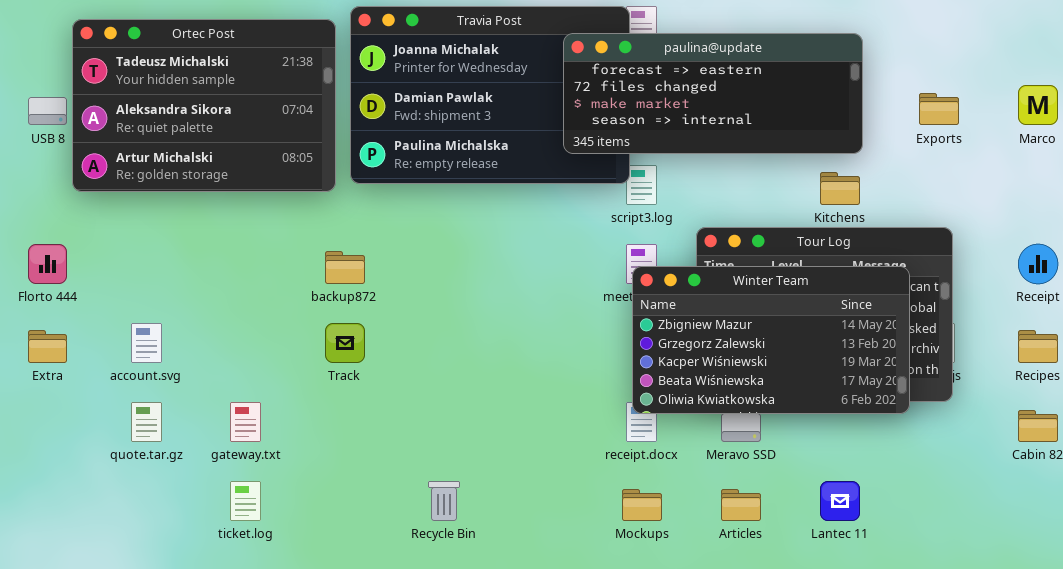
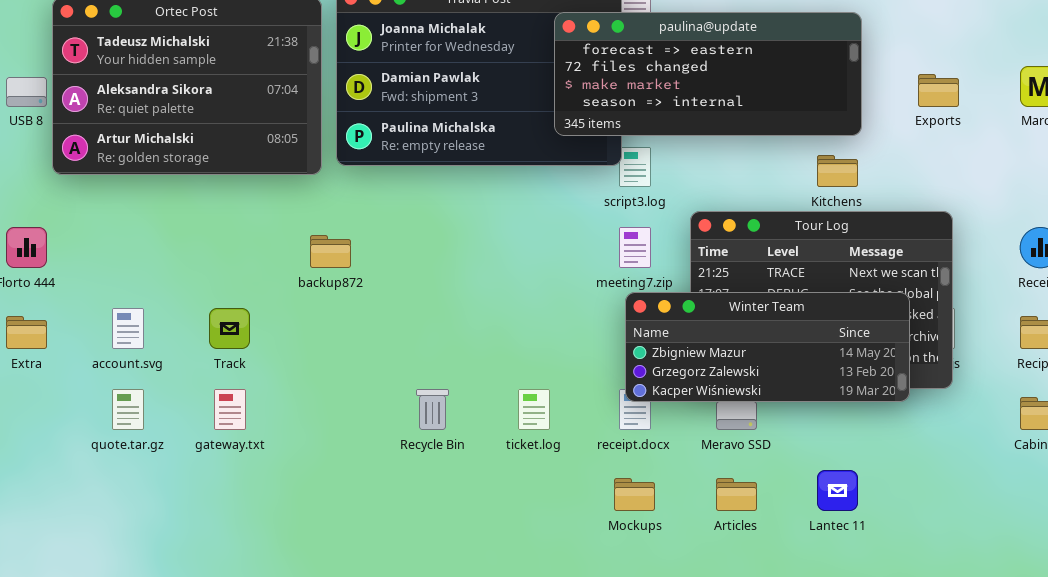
Winter Team: [632,266,910,414] -> [625,292,910,402], resized
Track: [325,323,365,363] -> [209,308,250,349], moved
ticket.log: [230,481,261,521] -> [518,389,550,430], moved
Recycle Bin: [428,481,460,521] -> [416,389,449,430], moved

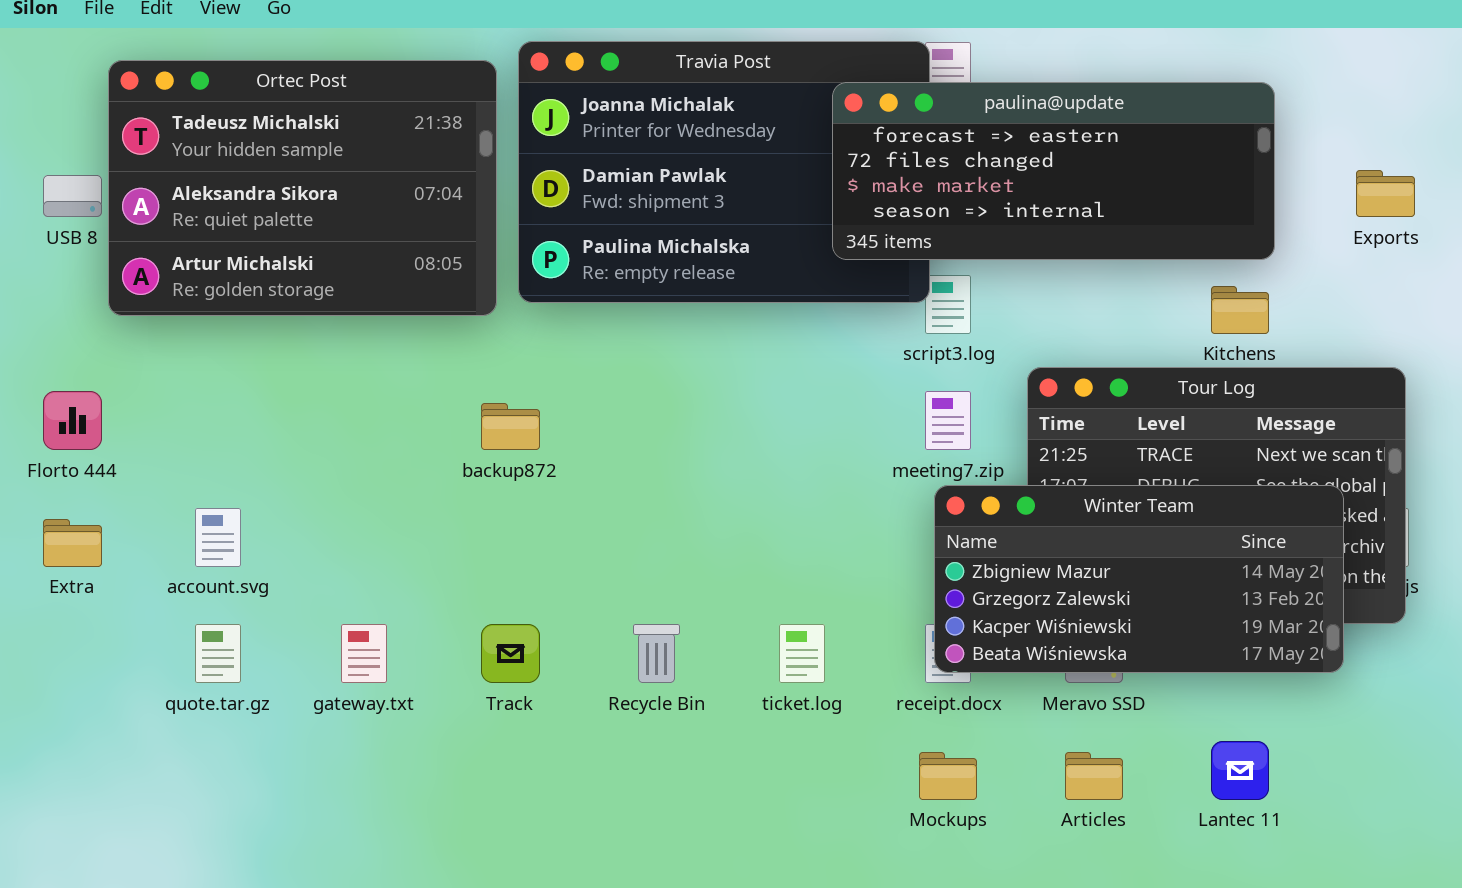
Winter Team: [625,292,910,402] -> [934,485,1344,673], resized
Track: [209,308,250,349] -> [481,624,540,683], moved

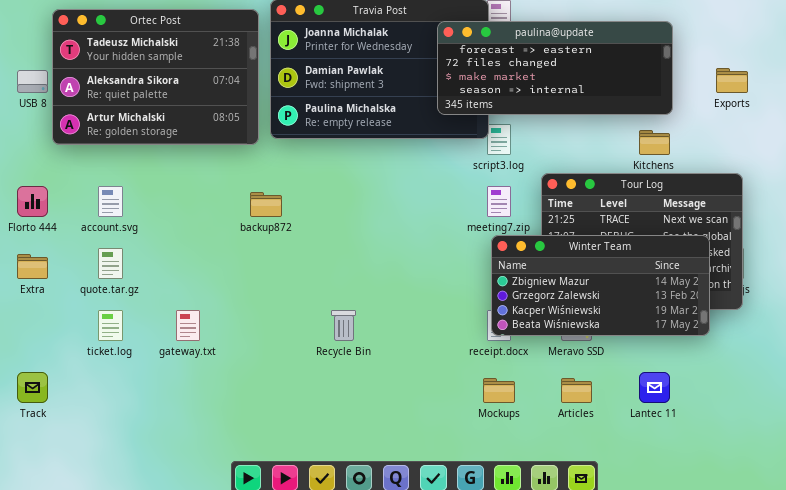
account.svg: [195,508,241,567] -> [98,186,123,217], moved
quote.tar.gz: [195,624,241,683] -> [98,248,123,279], moved
Track: [481,624,540,683] -> [17,372,48,403], moved
ticket.log: [779,624,825,683] -> [98,310,123,341], moved

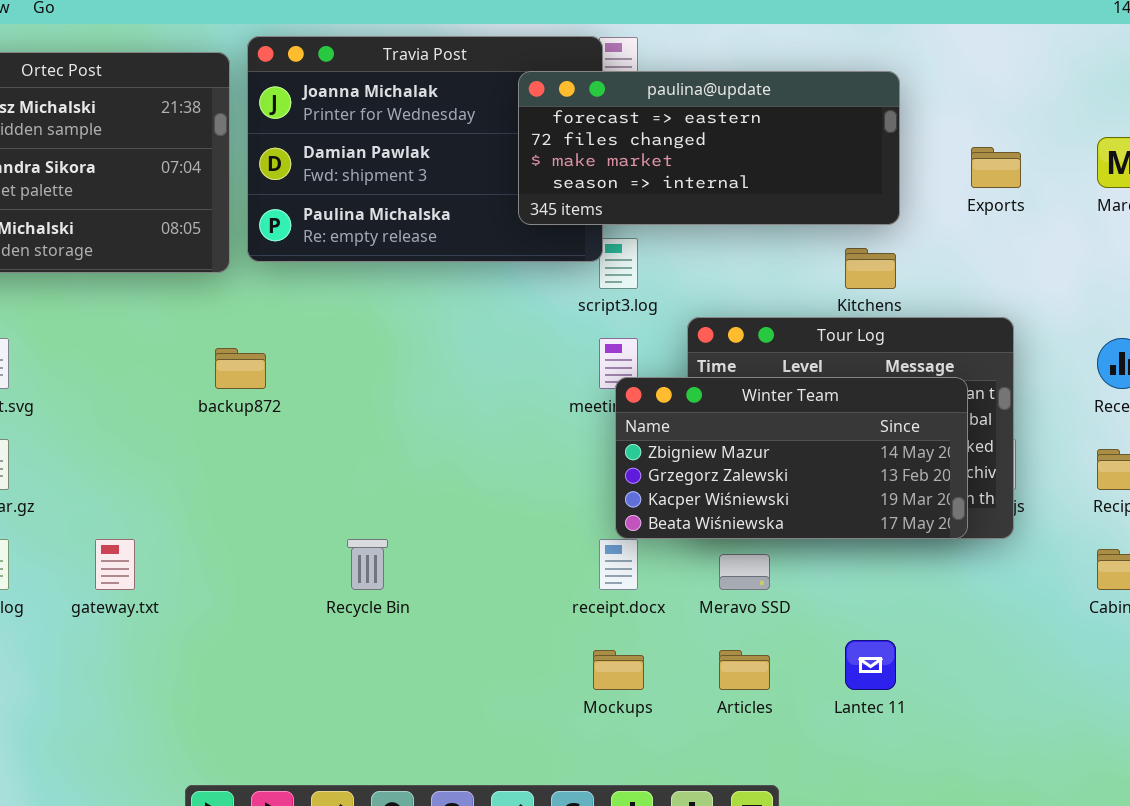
Winter Team: [491,235,710,336] -> [615,377,968,539], moved

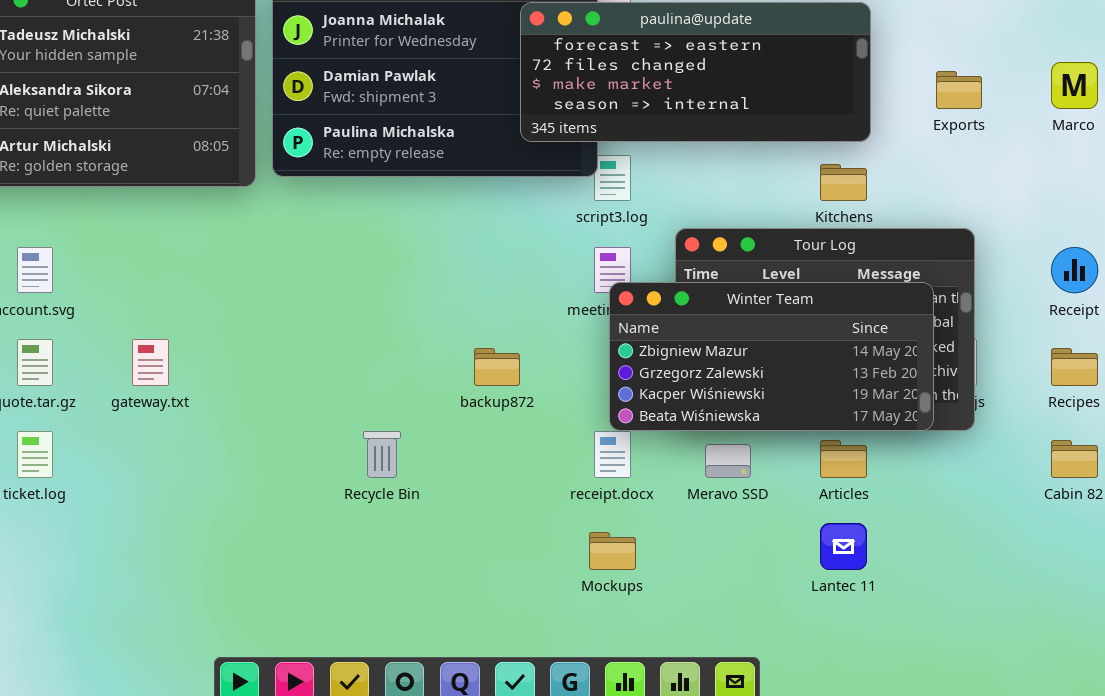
backup872: [215,348,266,389] -> [474,348,520,386], moved
gateway.txt: [95,539,135,590] -> [132,339,169,386], moved
Articles: [719,650,770,690] -> [820,440,867,478], moved

